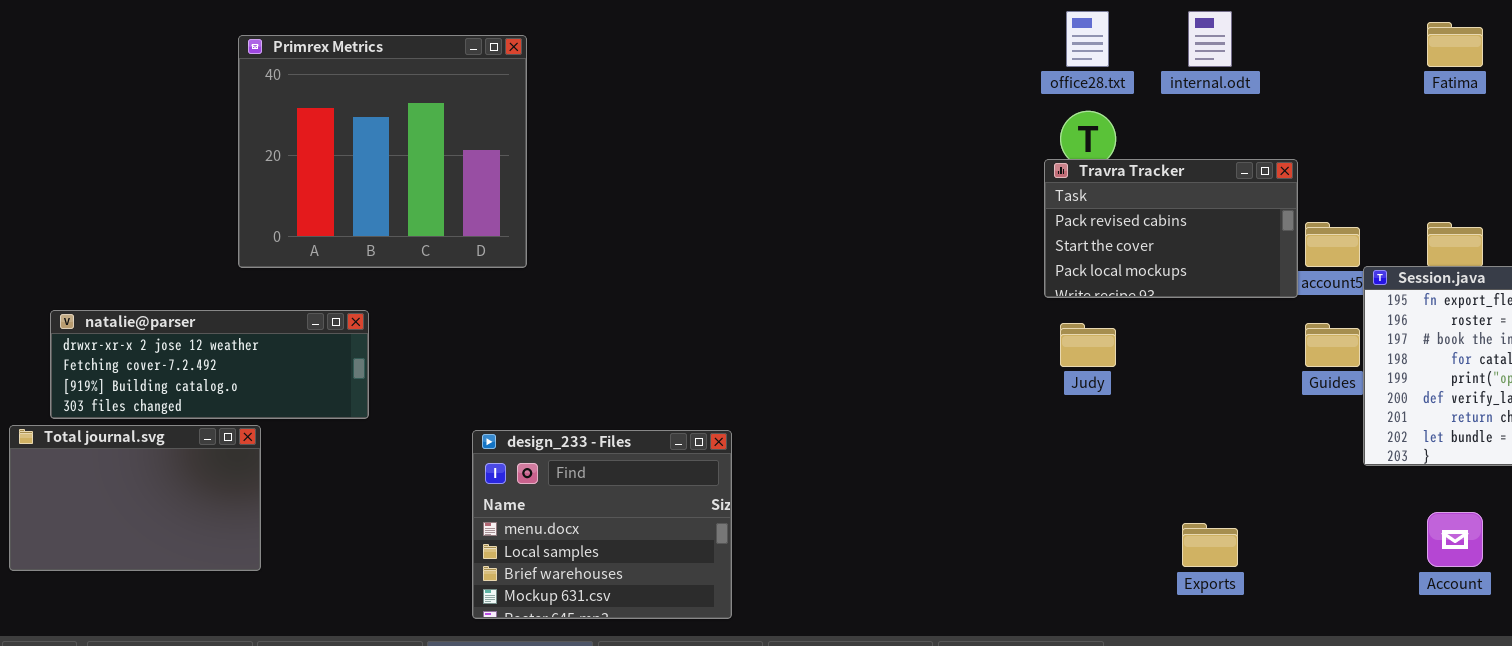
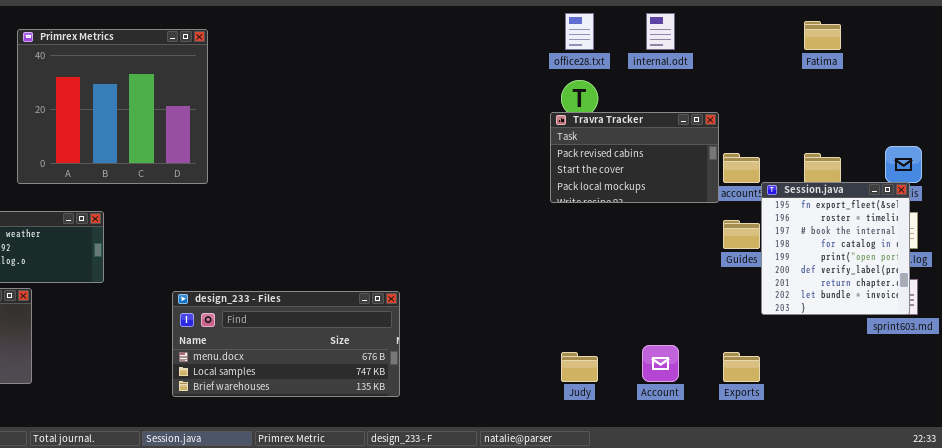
Judy: [1060,323,1116,367] -> [561,352,598,382], moved
design_233 - Files: [472,430,732,619] -> [172,291,400,397], resized
Account: [1427,512,1483,567] -> [642,345,679,382], moved
Exports: [1182,523,1238,567] -> [723,352,760,382], moved

